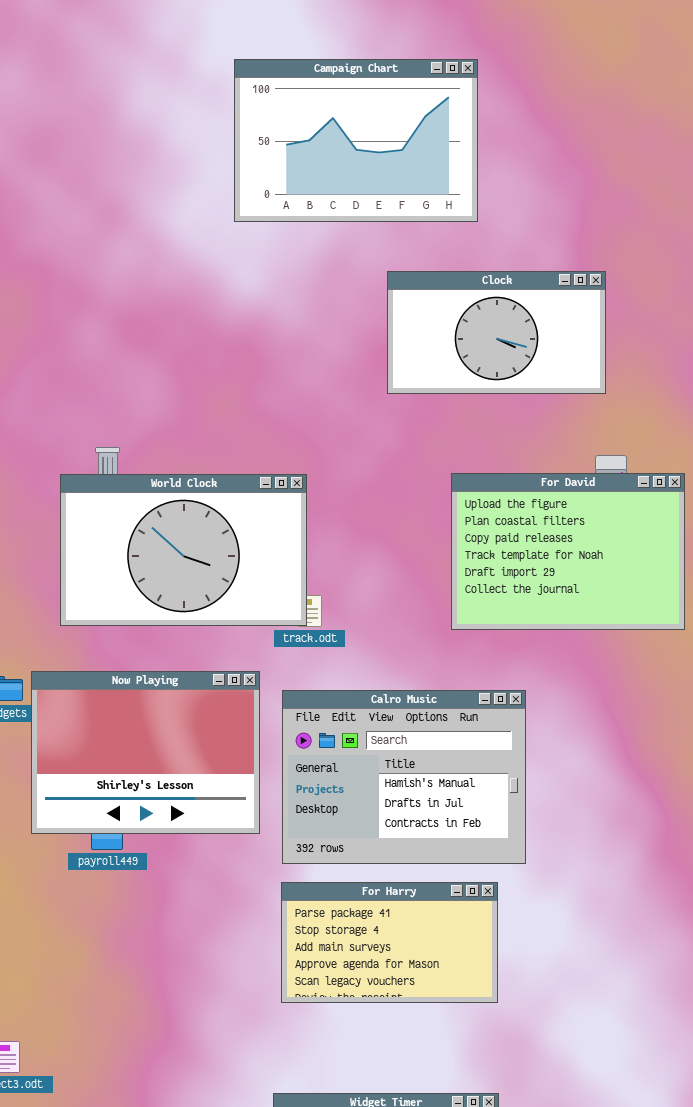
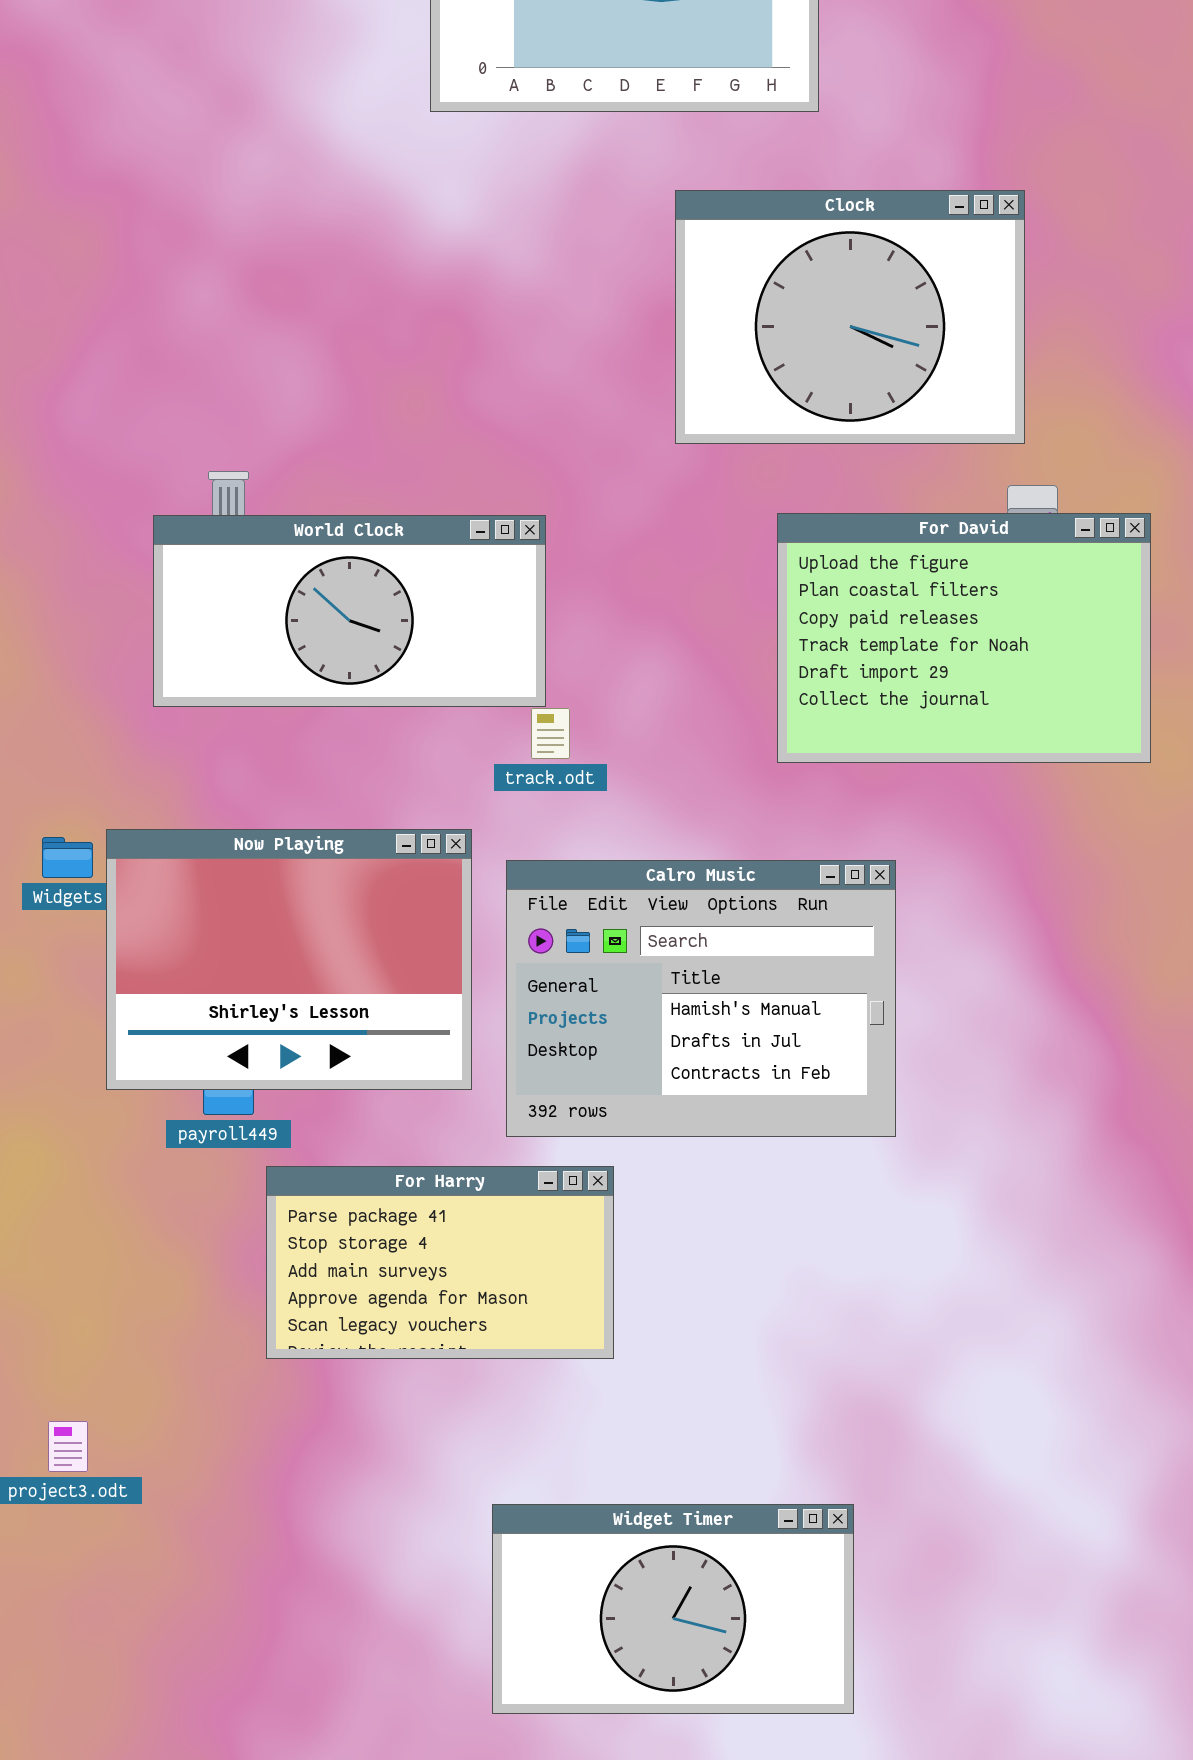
Clock: [387,271,606,394] -> [675,190,1025,444], resized
World Clock: [60,474,307,626] -> [153,515,546,707], resized
For Harry: [281,882,498,1003] -> [266,1166,614,1359], moved

